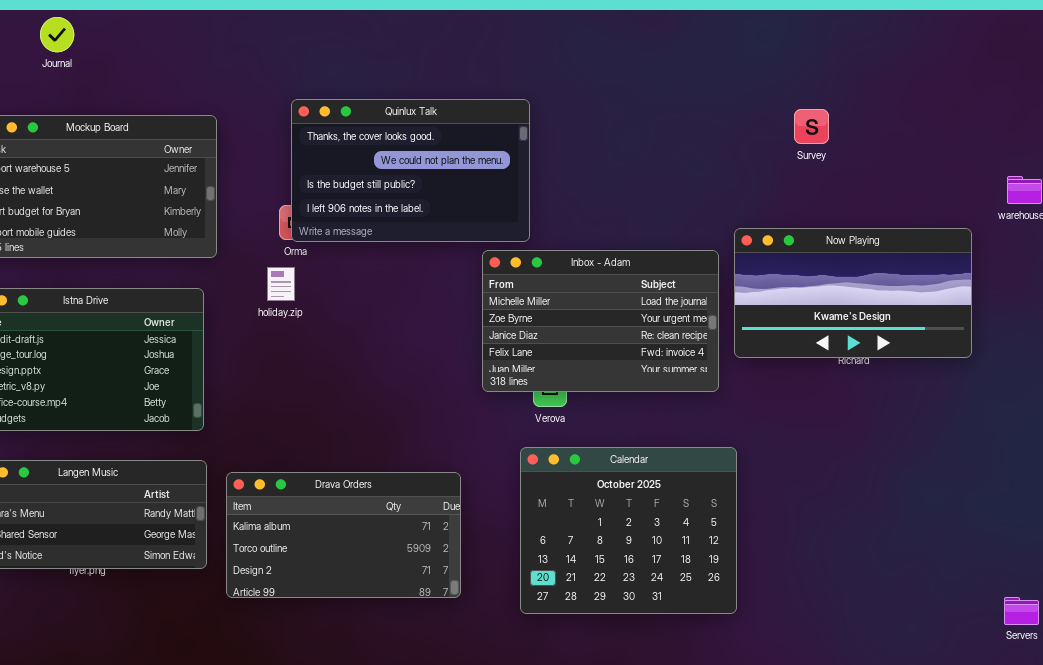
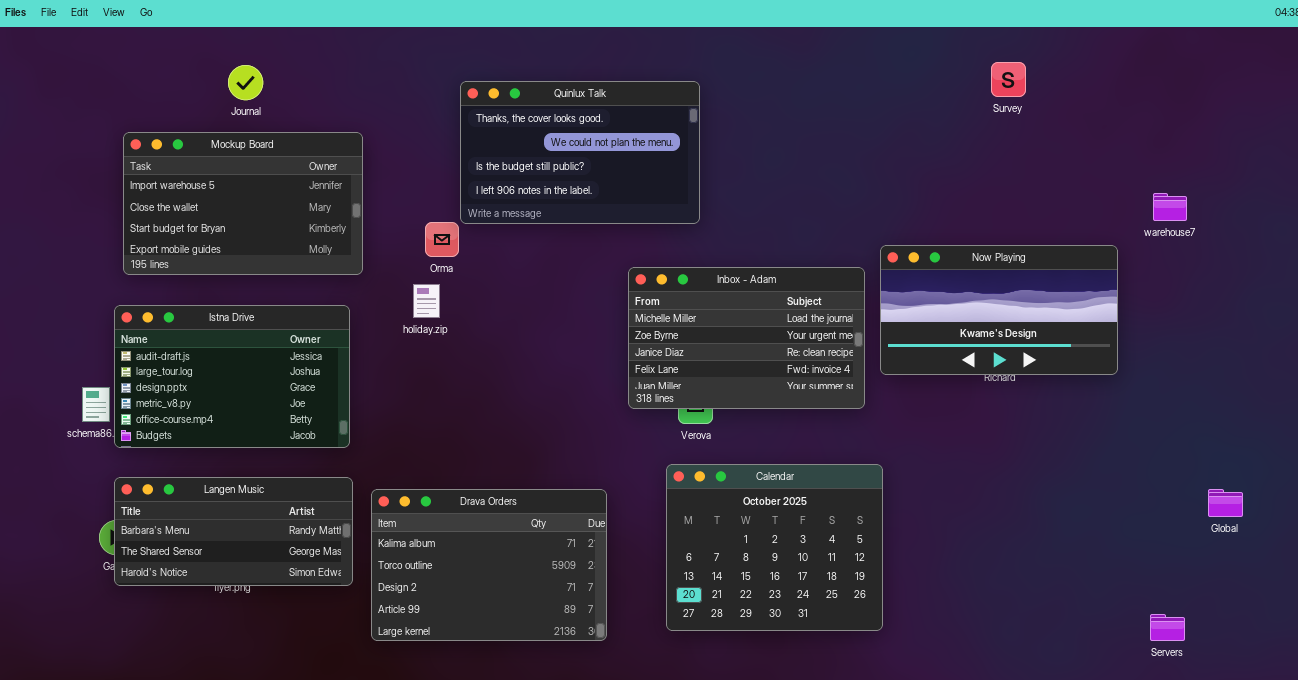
Journal: [40,17,74,52] -> [228,65,263,100], moved
Quinlux Talk: [291,99,530,242] -> [460,81,700,224], moved
Survey: [794,109,829,144] -> [991,62,1026,97], moved
Drava Orders: [226,472,461,598] -> [371,489,607,641], resized

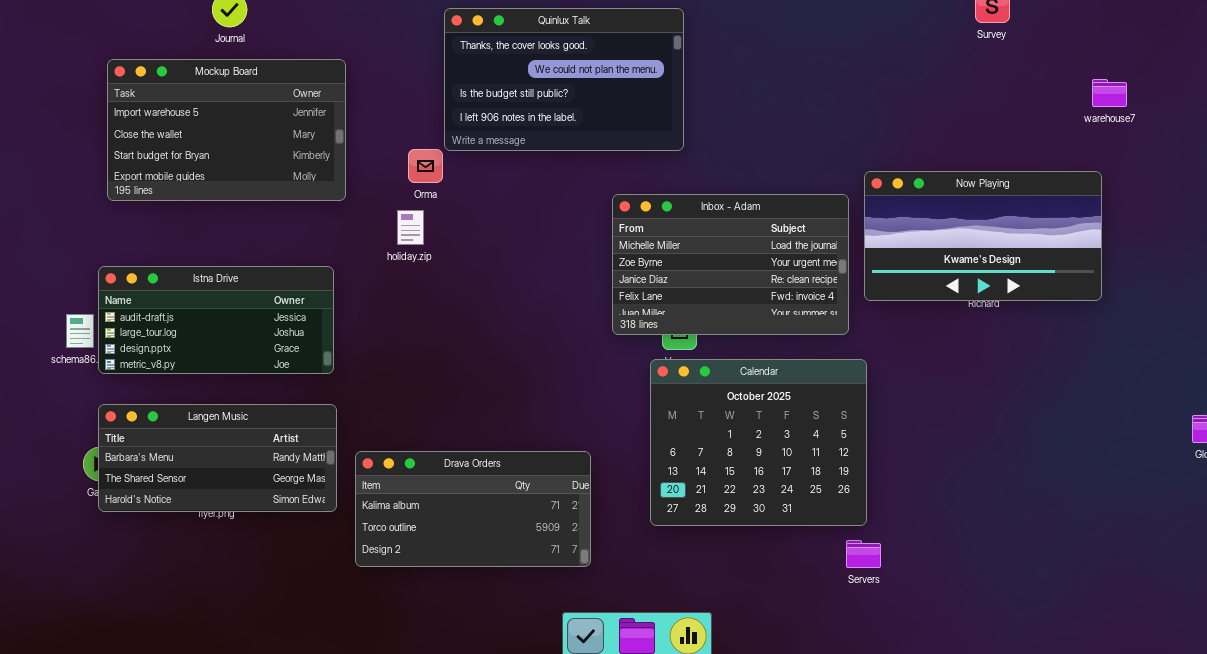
warehouse7: [1153,193,1187,221] -> [1092,79,1127,107], moved
Istna Drive: [114,305,350,448] -> [98,266,334,374], resized
Calendar: [666,464,883,631] -> [650,359,867,526], moved
Drava Orders: [371,489,607,641] -> [355,451,591,567], resized
Servers: [1150,614,1185,641] -> [846,540,881,568], moved

